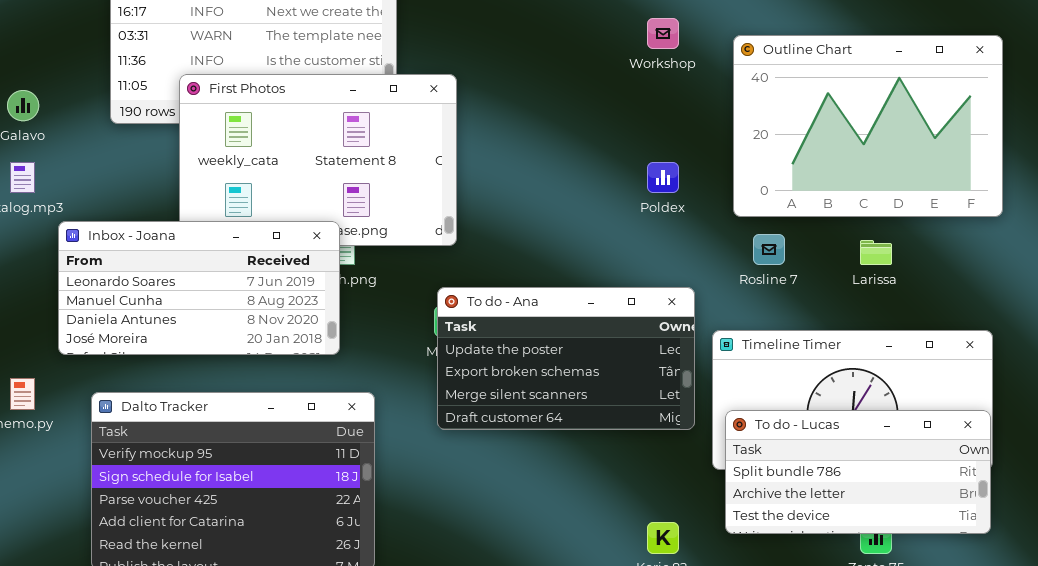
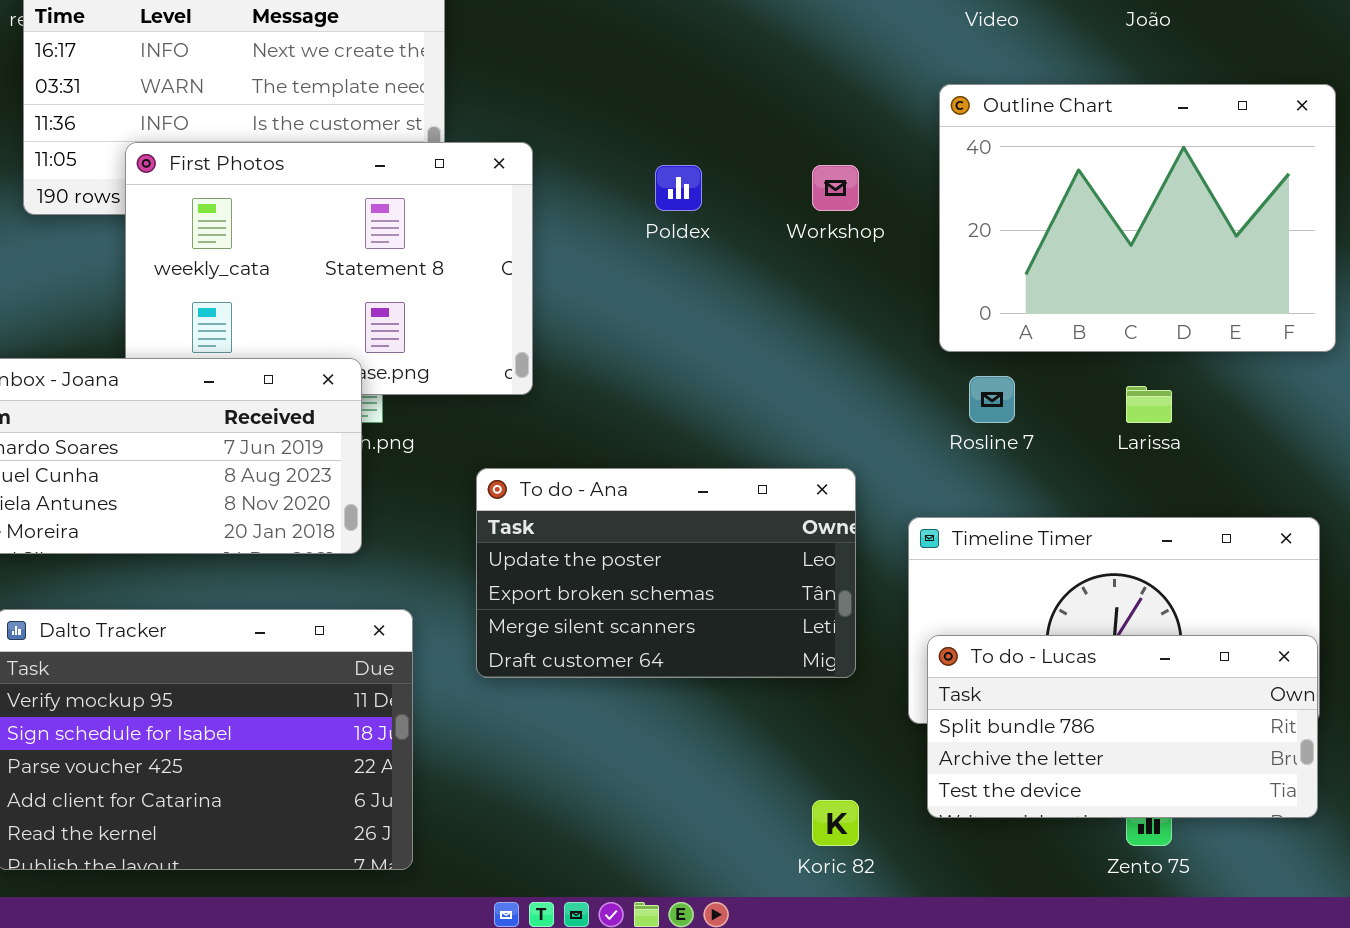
Workshop: [647,18,679,49] -> [812,165,859,211], moved
Poldex: [647,162,679,193] -> [655,165,702,211], moved
To do - Ana: [437,287,695,430] -> [476,468,856,678], moved

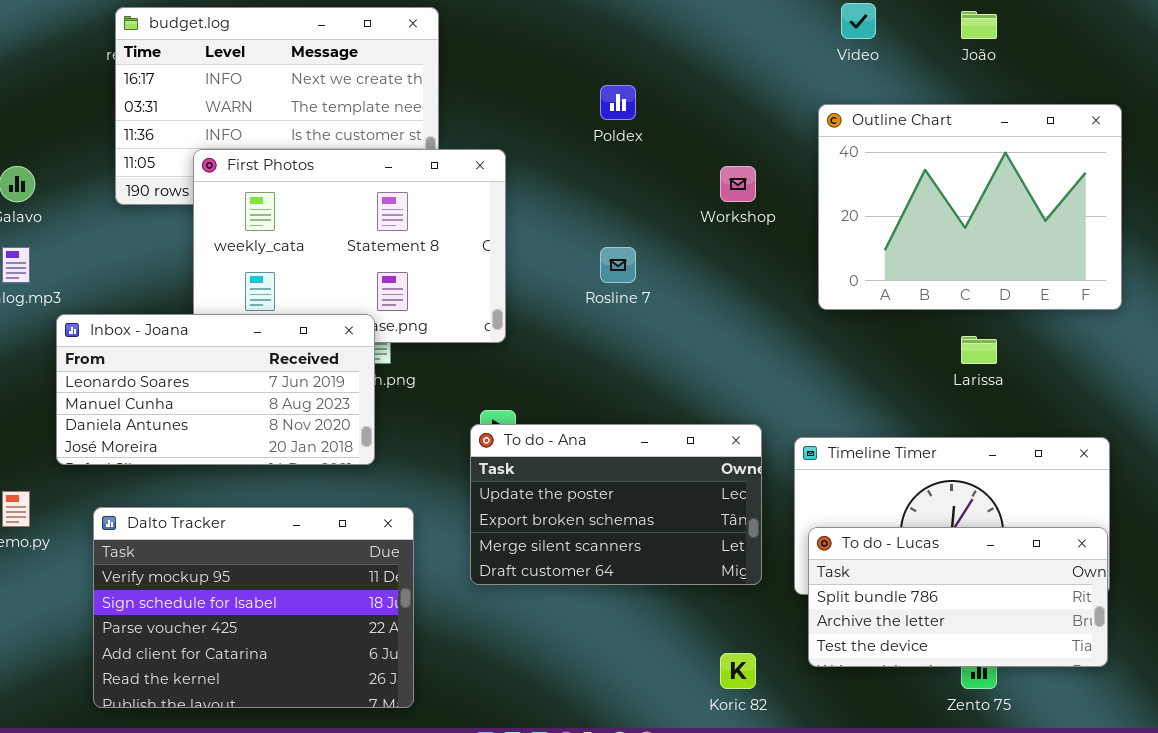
Poldex: [655,165,702,211] -> [600,85,636,120], moved
Rosline 7: [969,376,1015,423] -> [600,247,636,283], moved
To do - Ana: [476,468,856,678] -> [470,424,762,585], moved

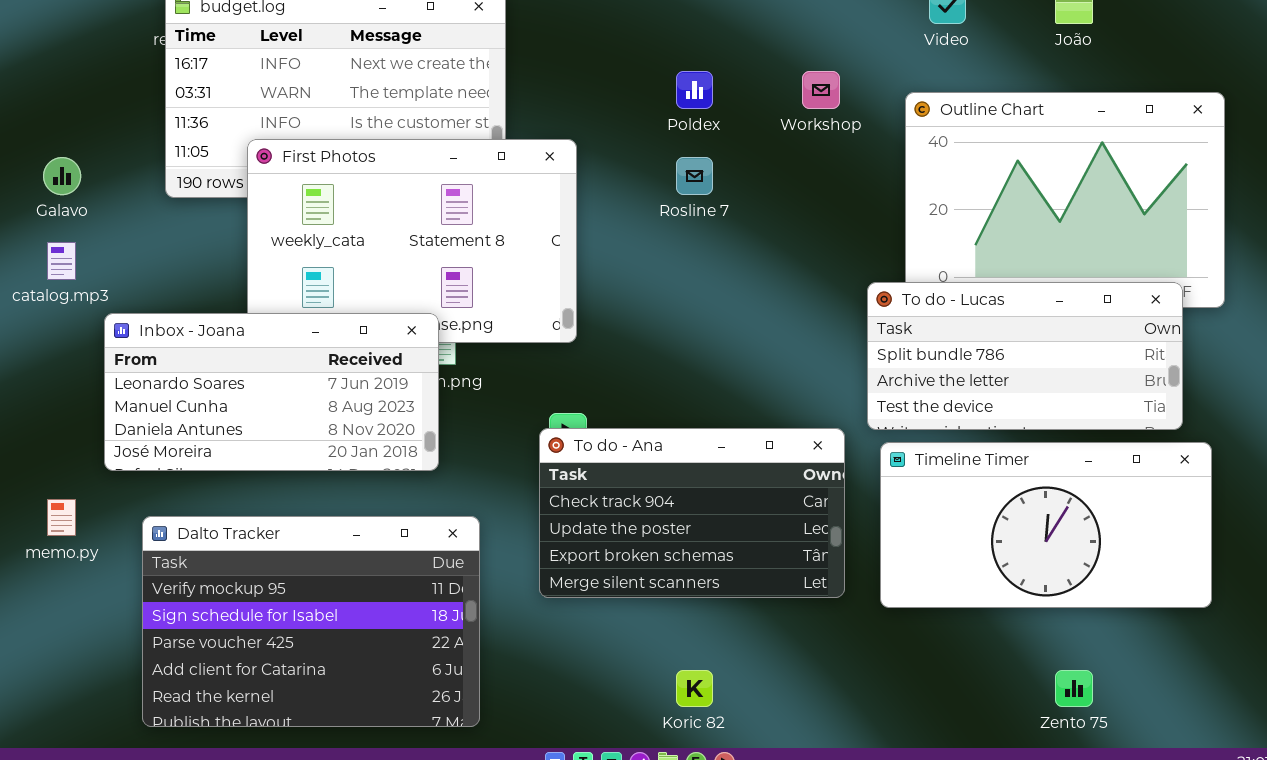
Workshop: [720,166,756,202] -> [802,71,840,109], moved
Rosline 7: [600,247,636,283] -> [676,157,713,195], moved
To do - Ana: [470,424,762,585] -> [539,428,845,598], scrolled up 1 row
To do - Lucas: [808,527,1108,667] -> [867,282,1183,430], moved
Koric 82: [720,653,756,689] -> [676,670,713,707], moved

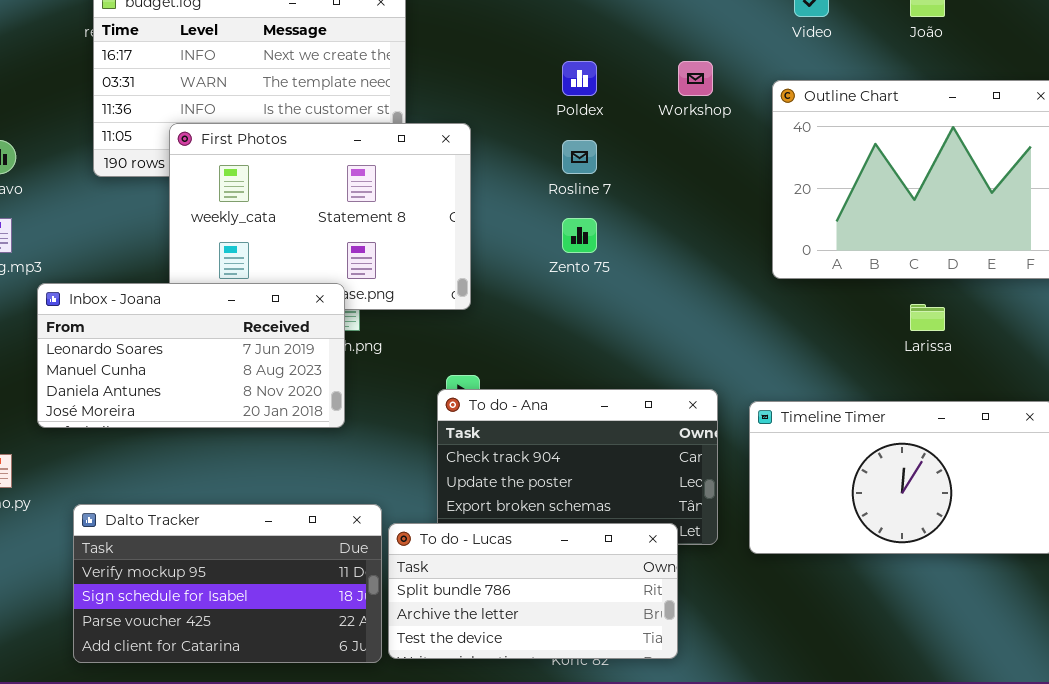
To do - Lucas: [867,282,1183,430] -> [388,523,678,659], moved
Dalto Tracker: [142,516,480,727] -> [73,504,382,663], resized
Zento 75: [1055,670,1093,707] -> [562,218,597,253], moved

